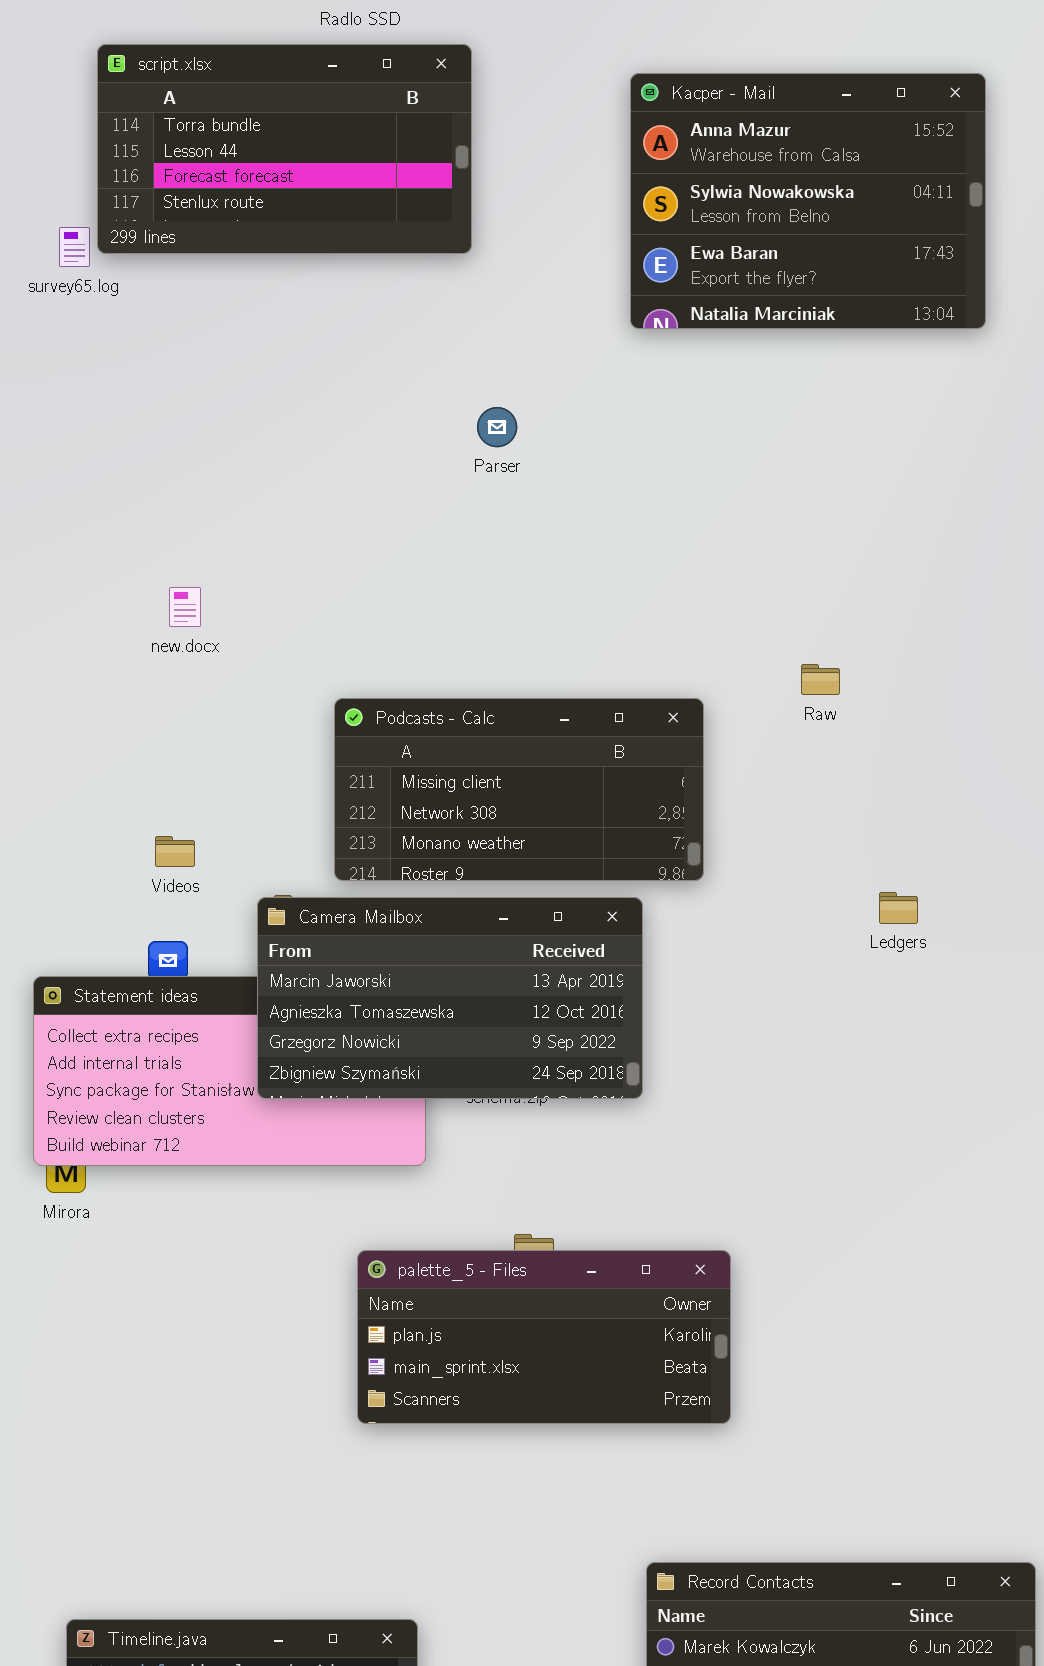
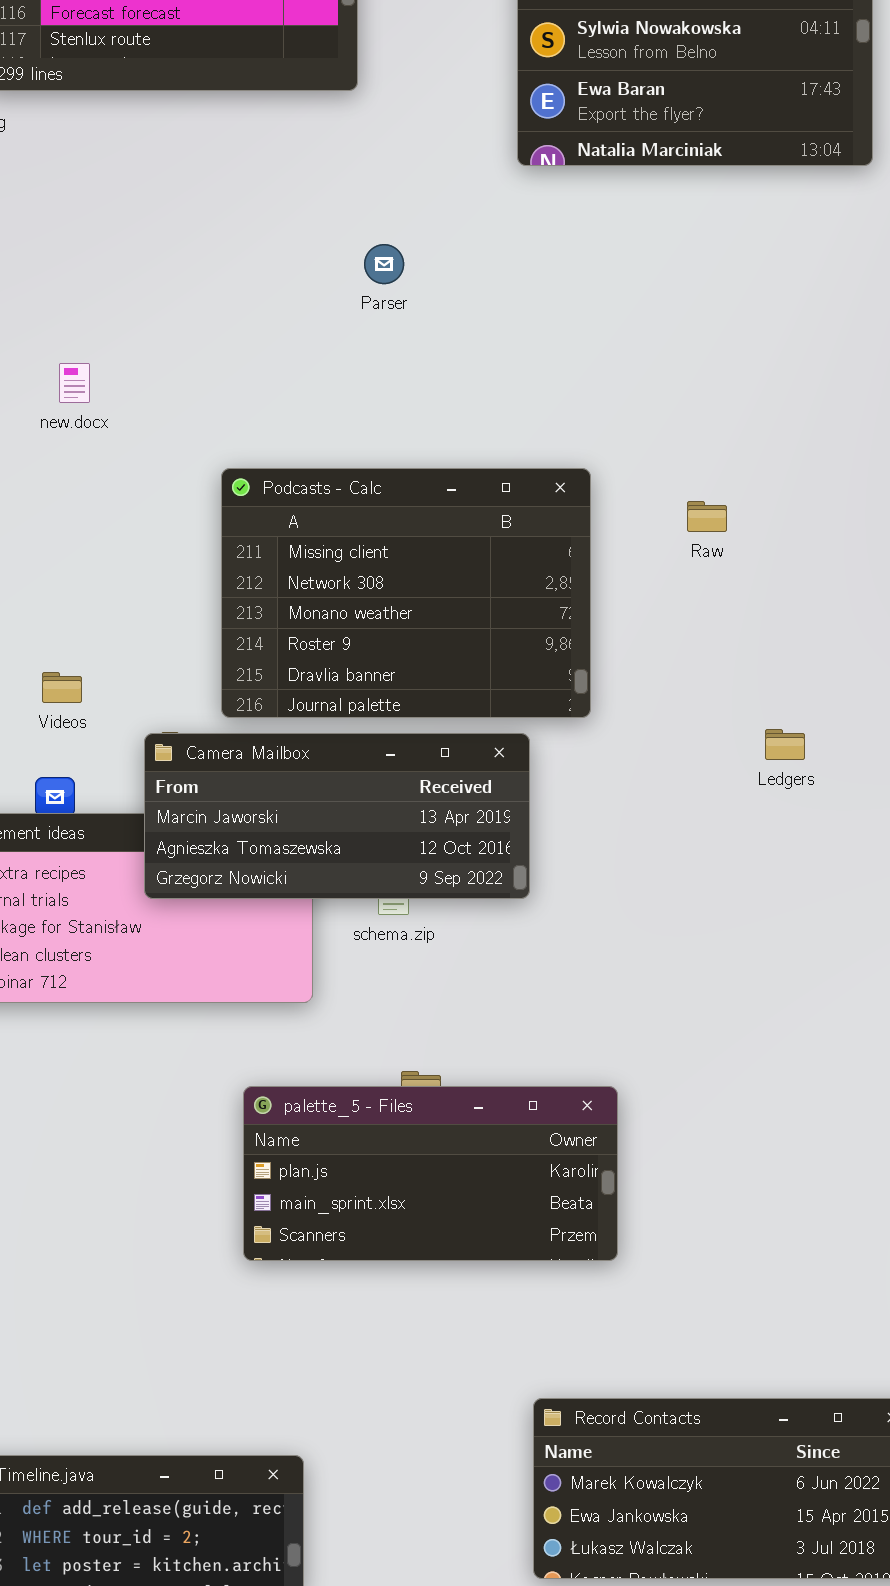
new.docx: [169,587,201,627] -> [59,363,90,403], moved
Podcasts - Calc: [334,698,704,881] -> [221,468,591,718], resized
Camera Mailbox: [257,897,643,1099] -> [144,733,530,899], resized

